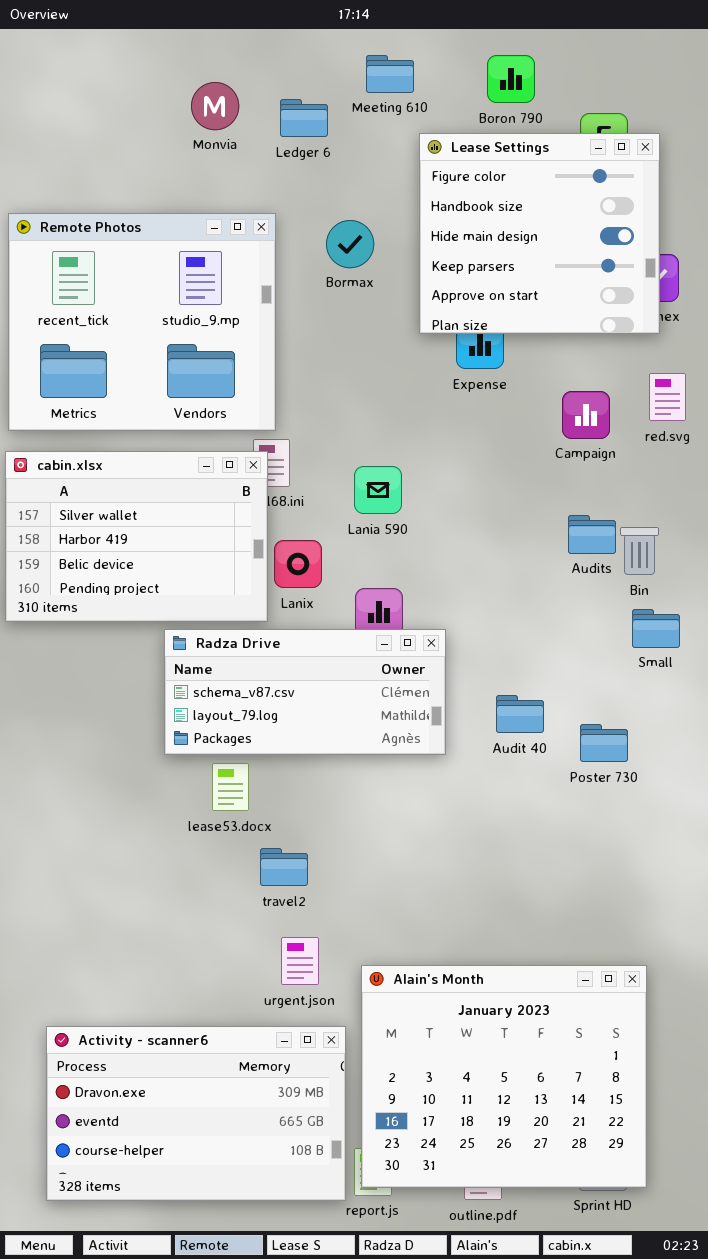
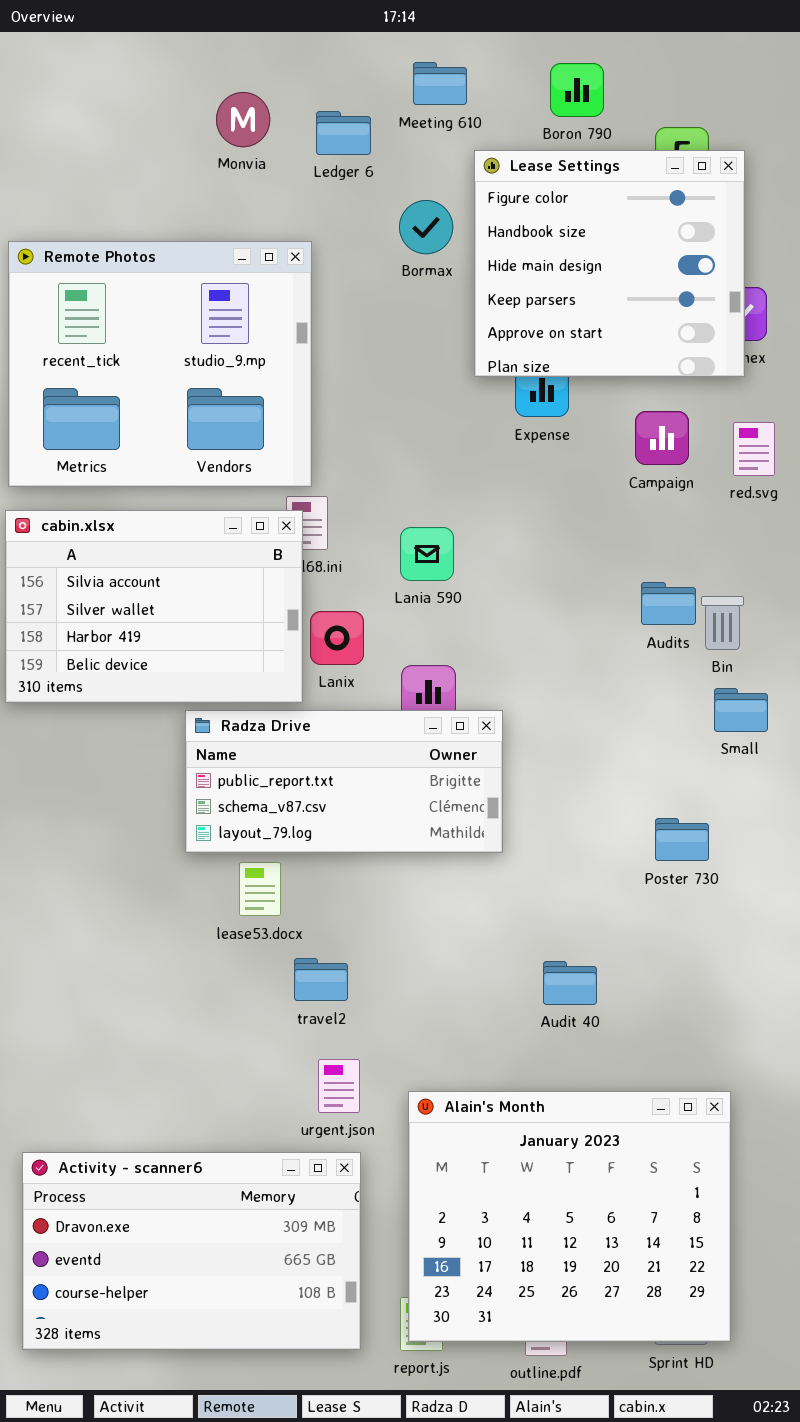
Bormax: [326,220,374,268] -> [399,200,453,254], moved
Campaign: [562,391,610,439] -> [635,411,689,465], moved
cabin.xlsx: [5,451,268,622] -> [5,510,303,703], scrolled up 1 row
Radza Drive: [164,629,446,755] -> [185,710,503,853], scrolled up 1 row
Audit 40: [496,695,544,733] -> [543,961,597,1005], moved
Activity - scanner6: [46,1026,346,1201] -> [22,1152,361,1350], moved

